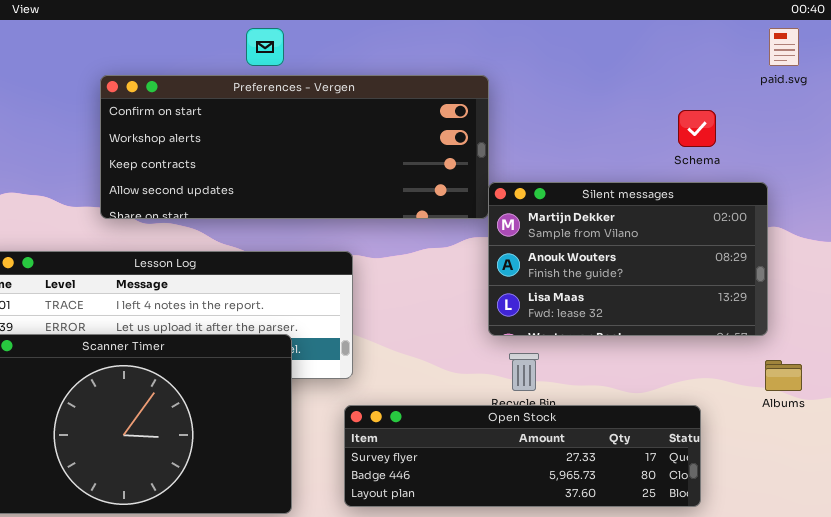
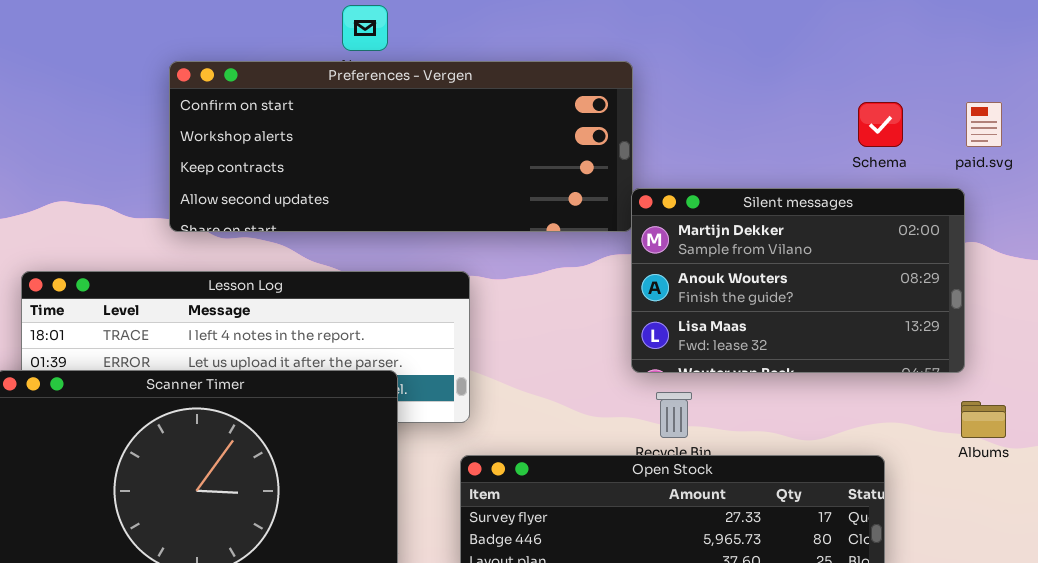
paid.svg: [769,28,799,66] -> [966,102,1002,147], moved

